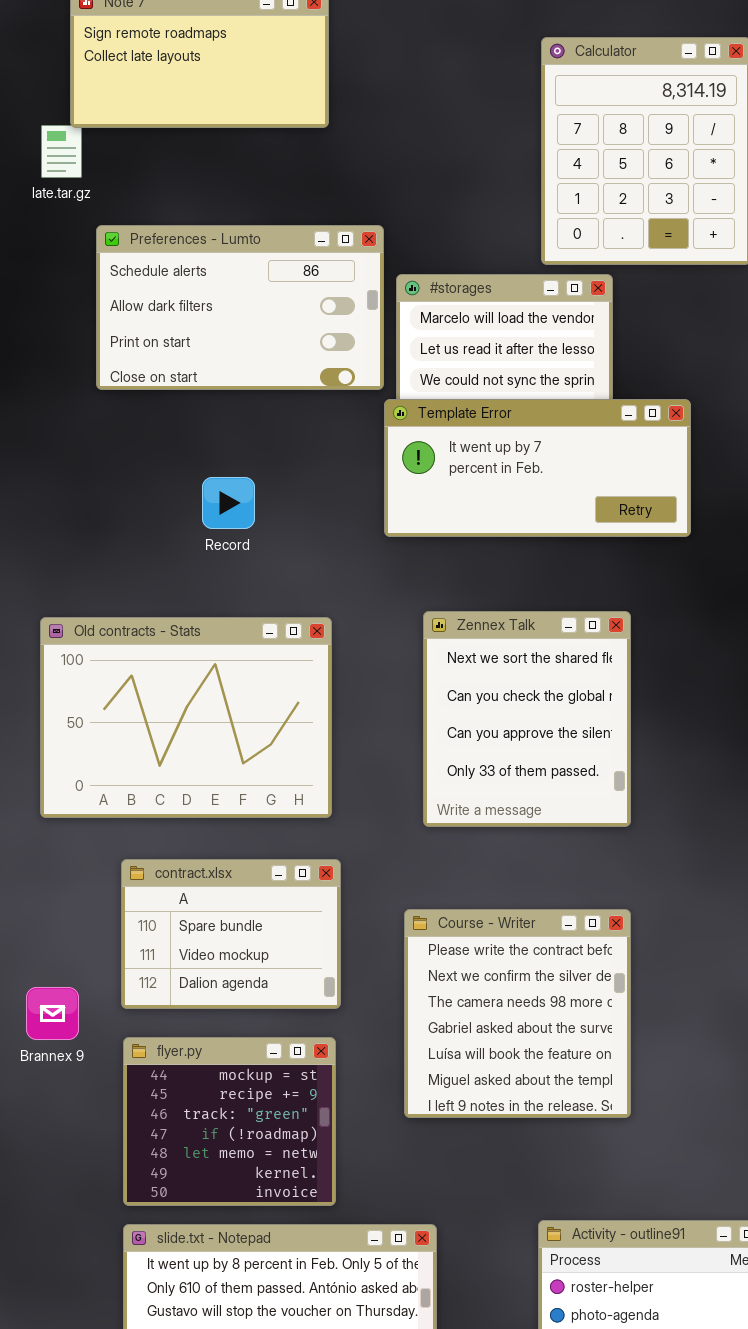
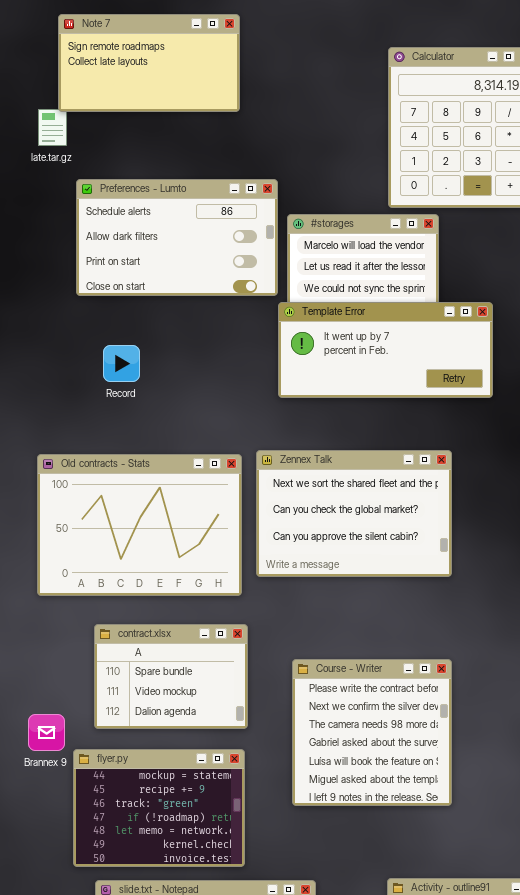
Record: [202,477,255,529] -> [103,345,140,382], moved
Zennex Talk: [423,611,631,827] -> [256,450,452,577], resized
flyer.py: [123,1037,336,1206] -> [73,749,245,867], resized

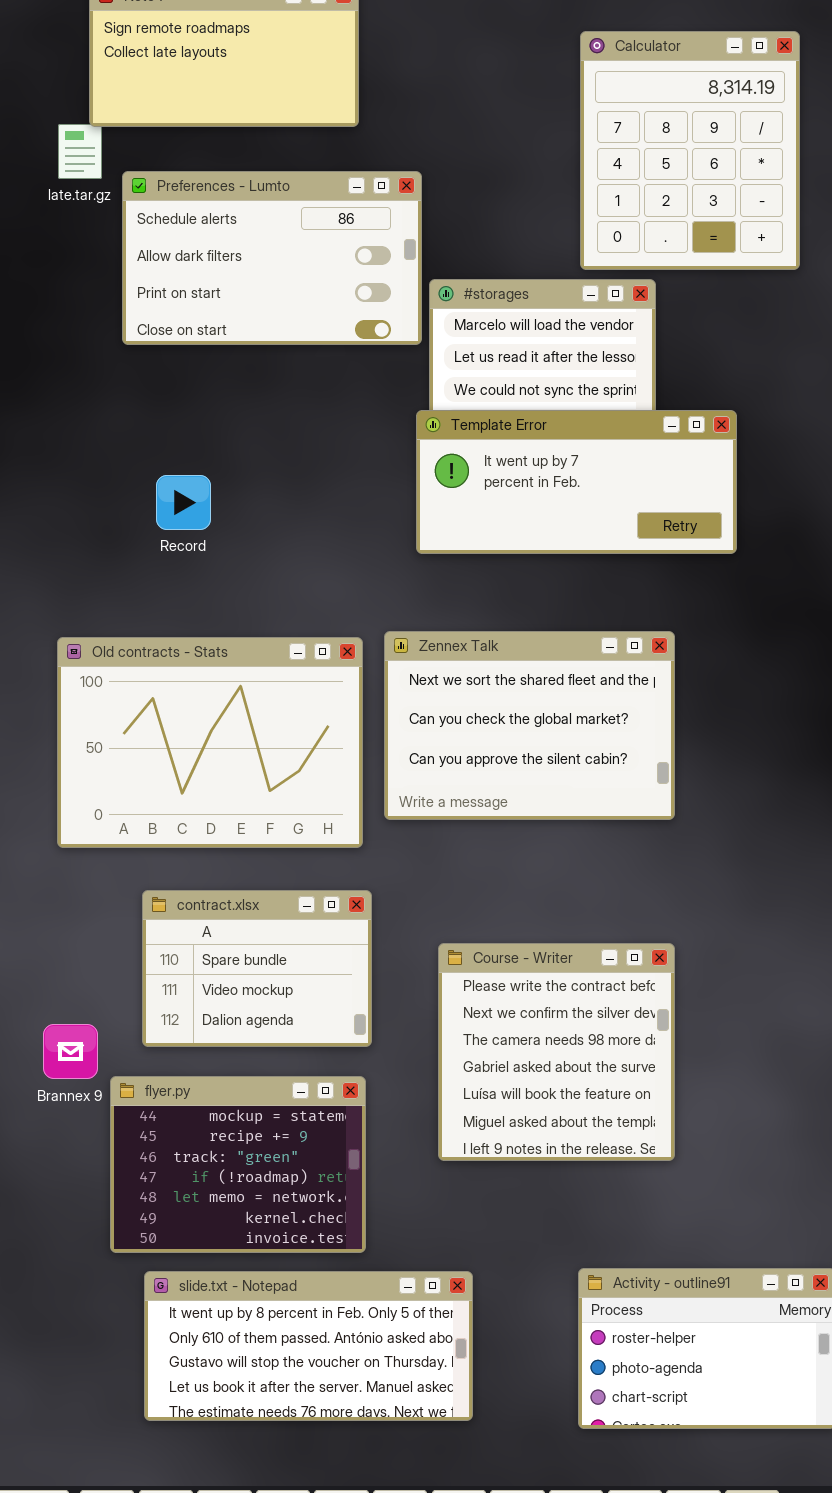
Preferences - Lumto: [76,179,278,296] -> [122,171,422,345], moved

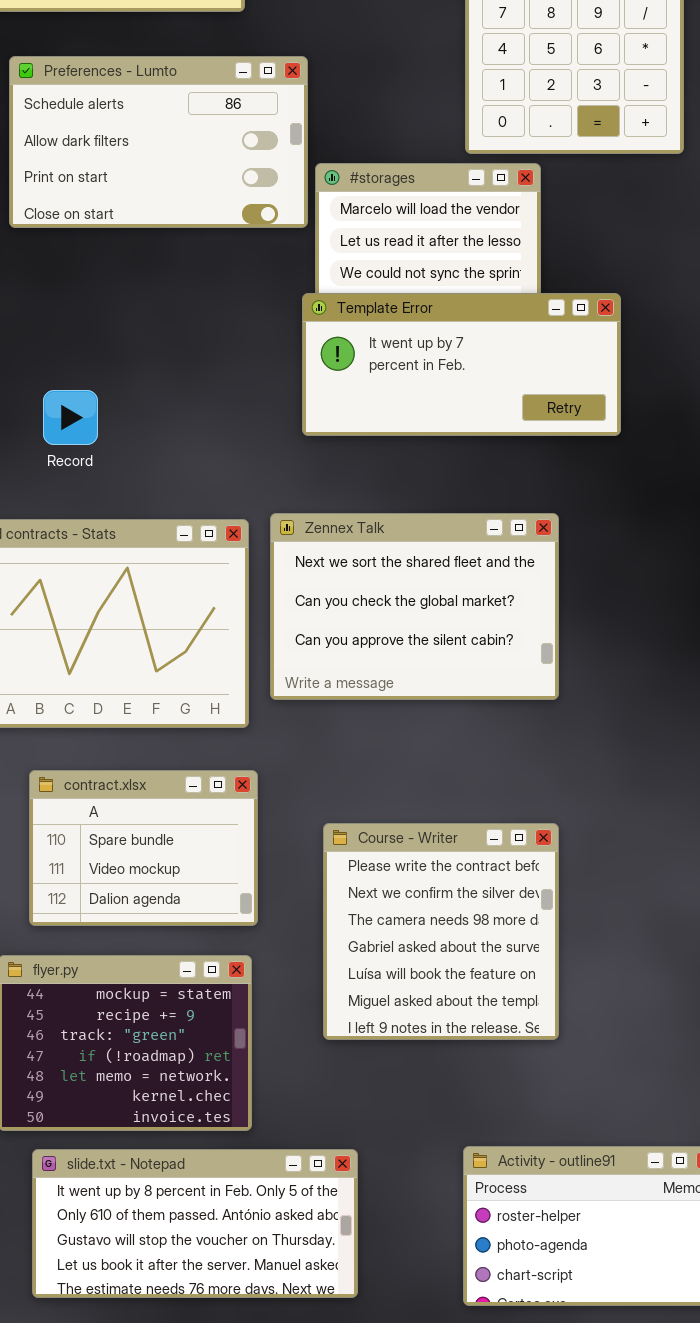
Record: [156,475,211,530] -> [43,390,98,445], moved

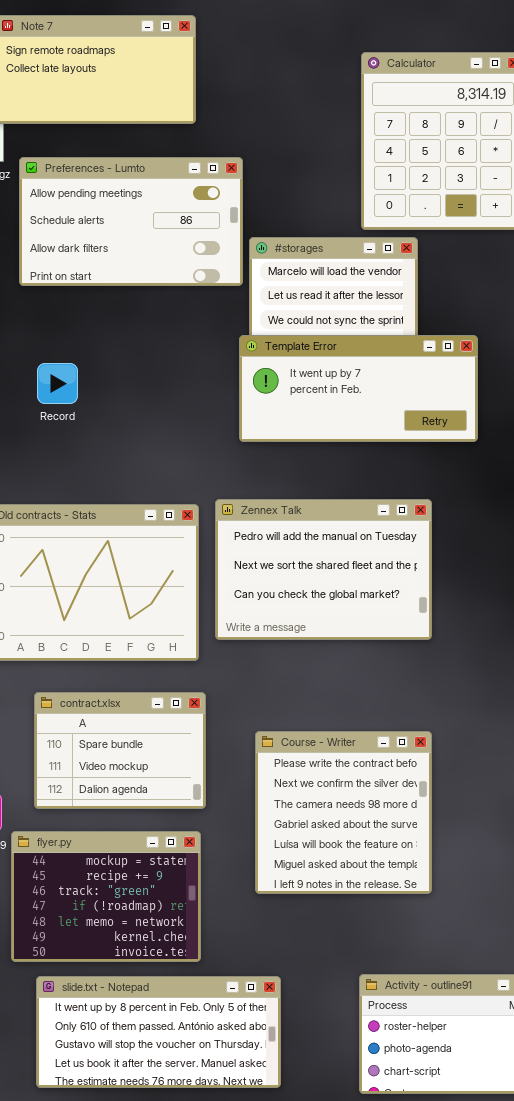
Preferences - Lumto: [9,56,308,228] -> [19,157,243,286], scrolled up 1 row
Record: [43,390,98,445] -> [37,363,78,404], moved
Zennex Talk: [270,513,559,700] -> [215,499,432,640], scrolled up 1 row

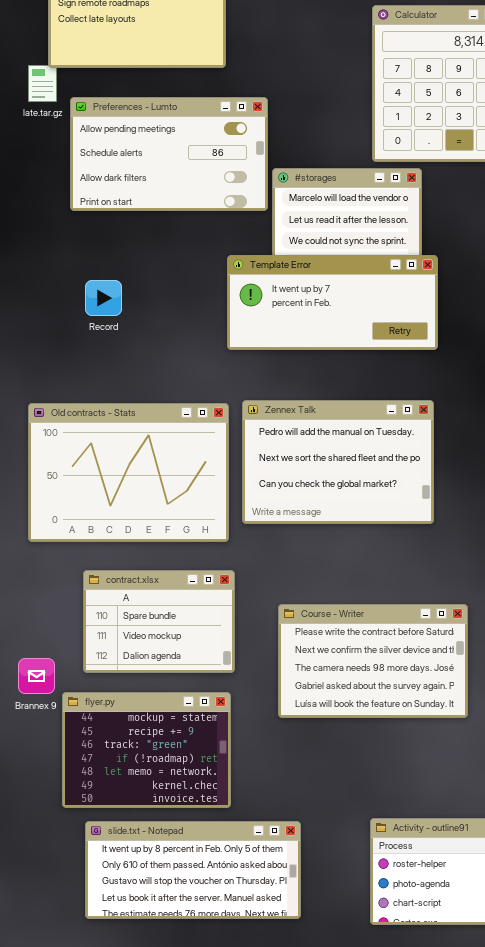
Template Error: [239,335,478,442] -> [227,255,438,350], moved
Course - Writer: [255,731,432,894] -> [278,604,468,718], resized

